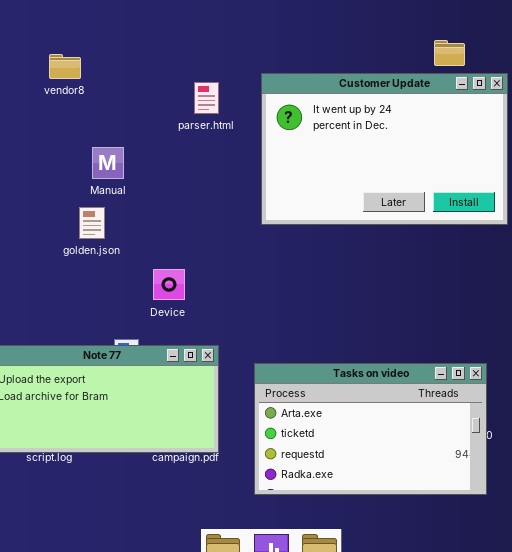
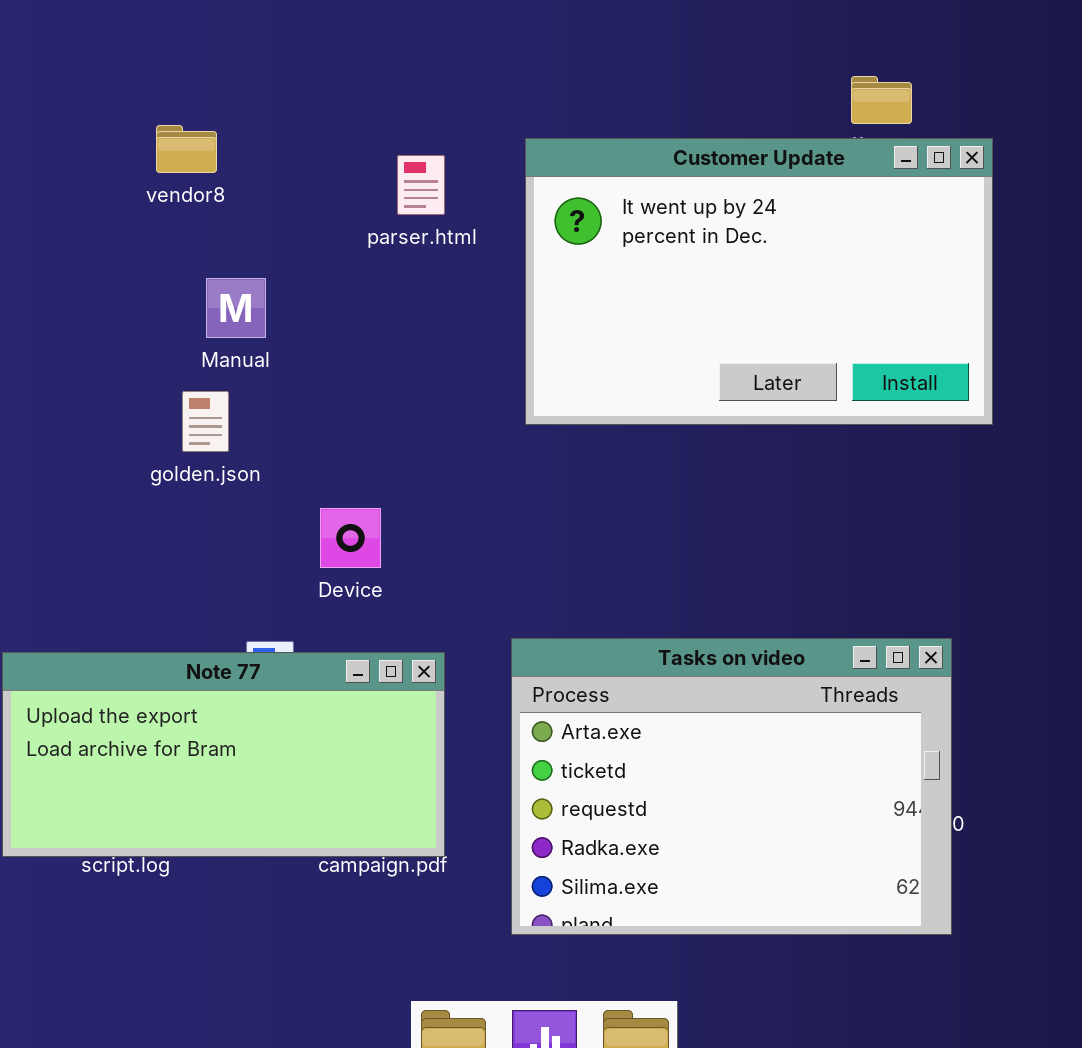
vendor8: [49,54,81,79] -> [156,125,217,173], moved
Tasks on video: [254,363,487,495] -> [511,638,952,935], resized

